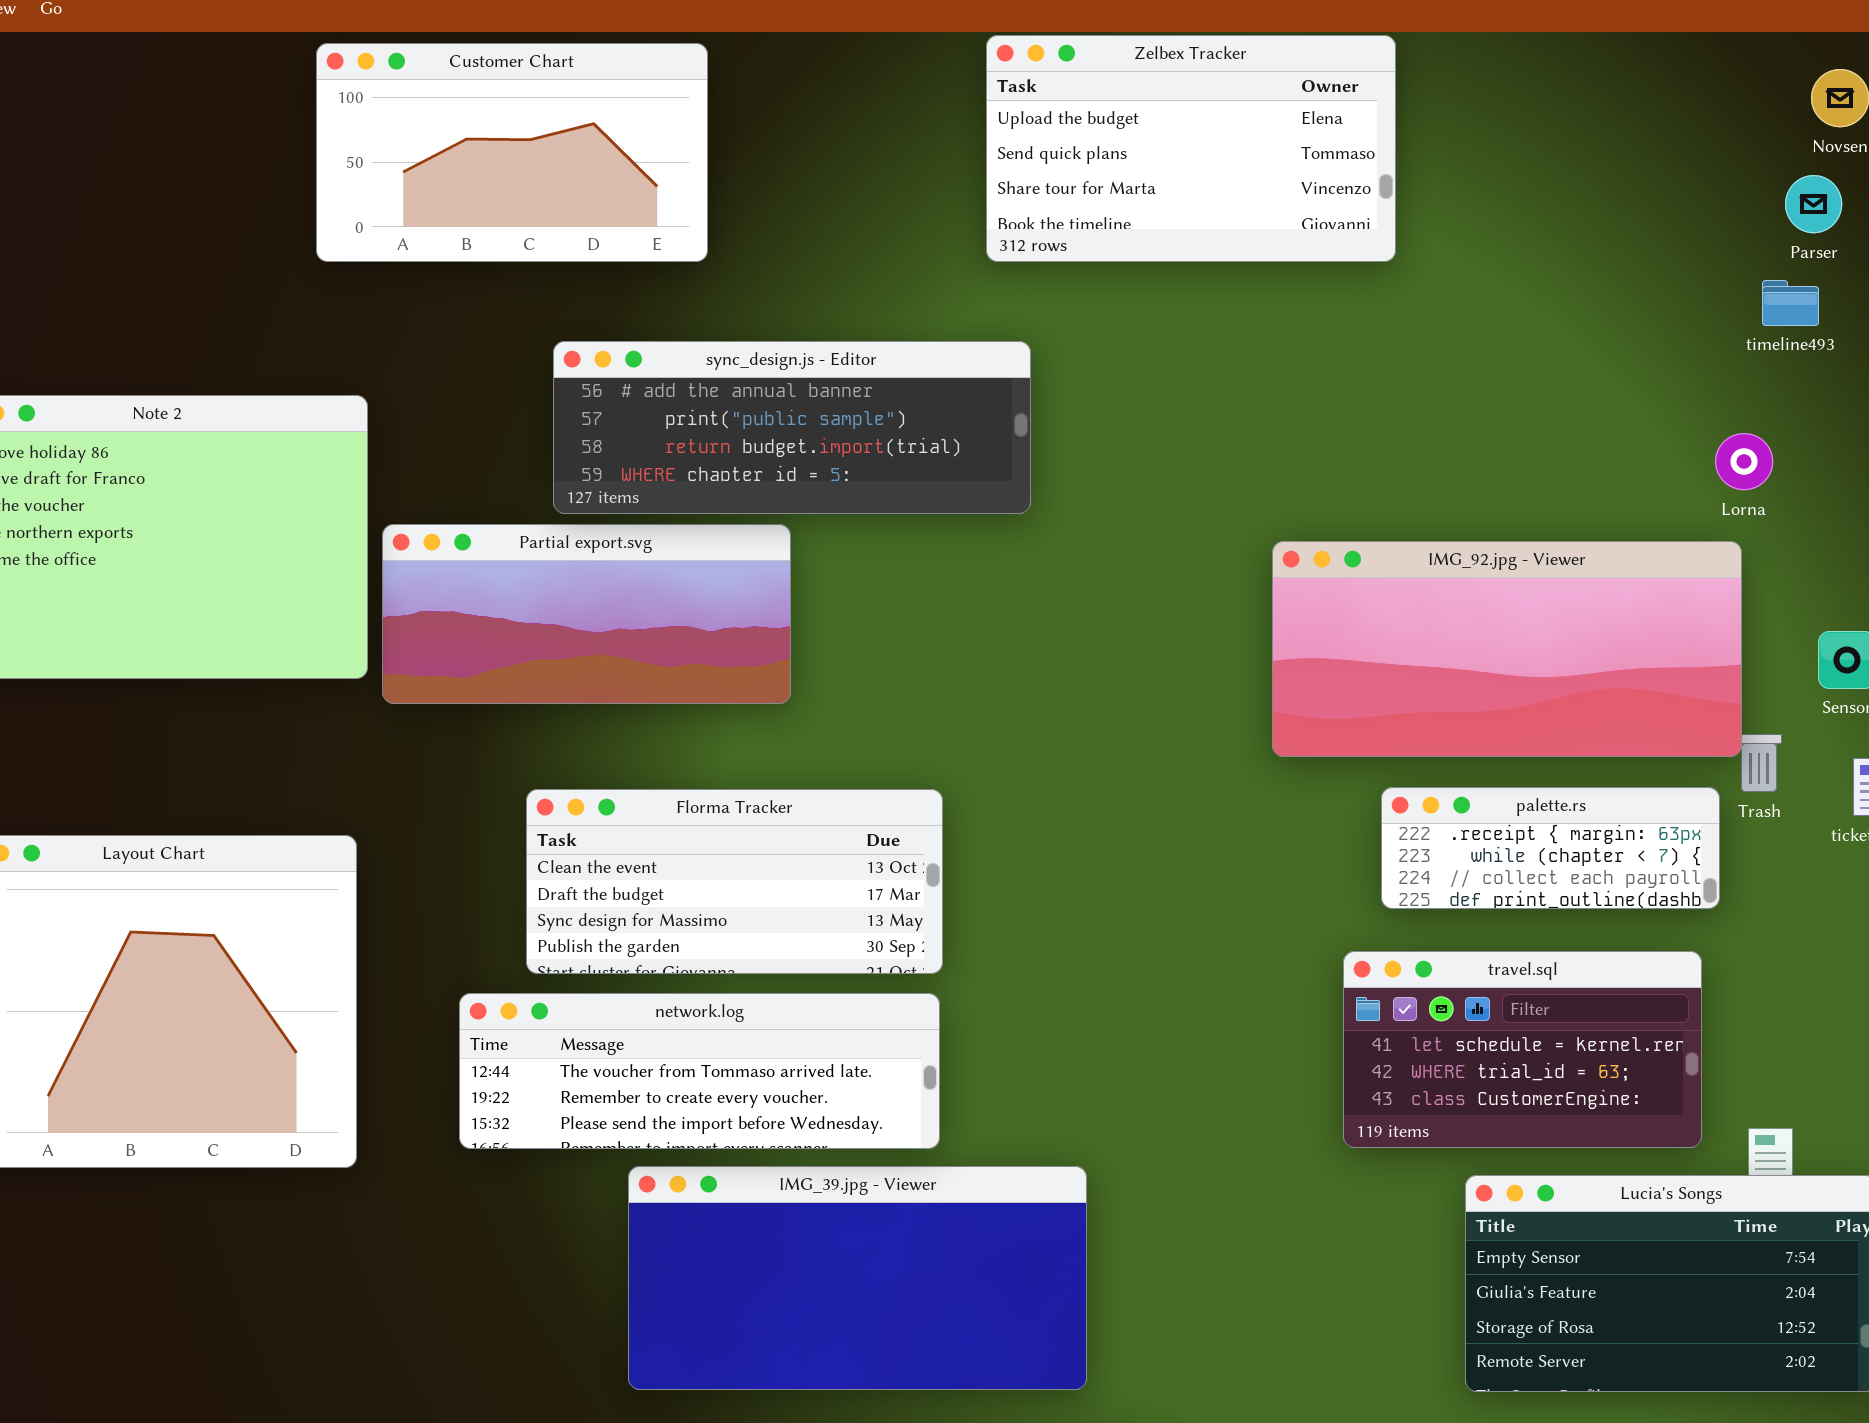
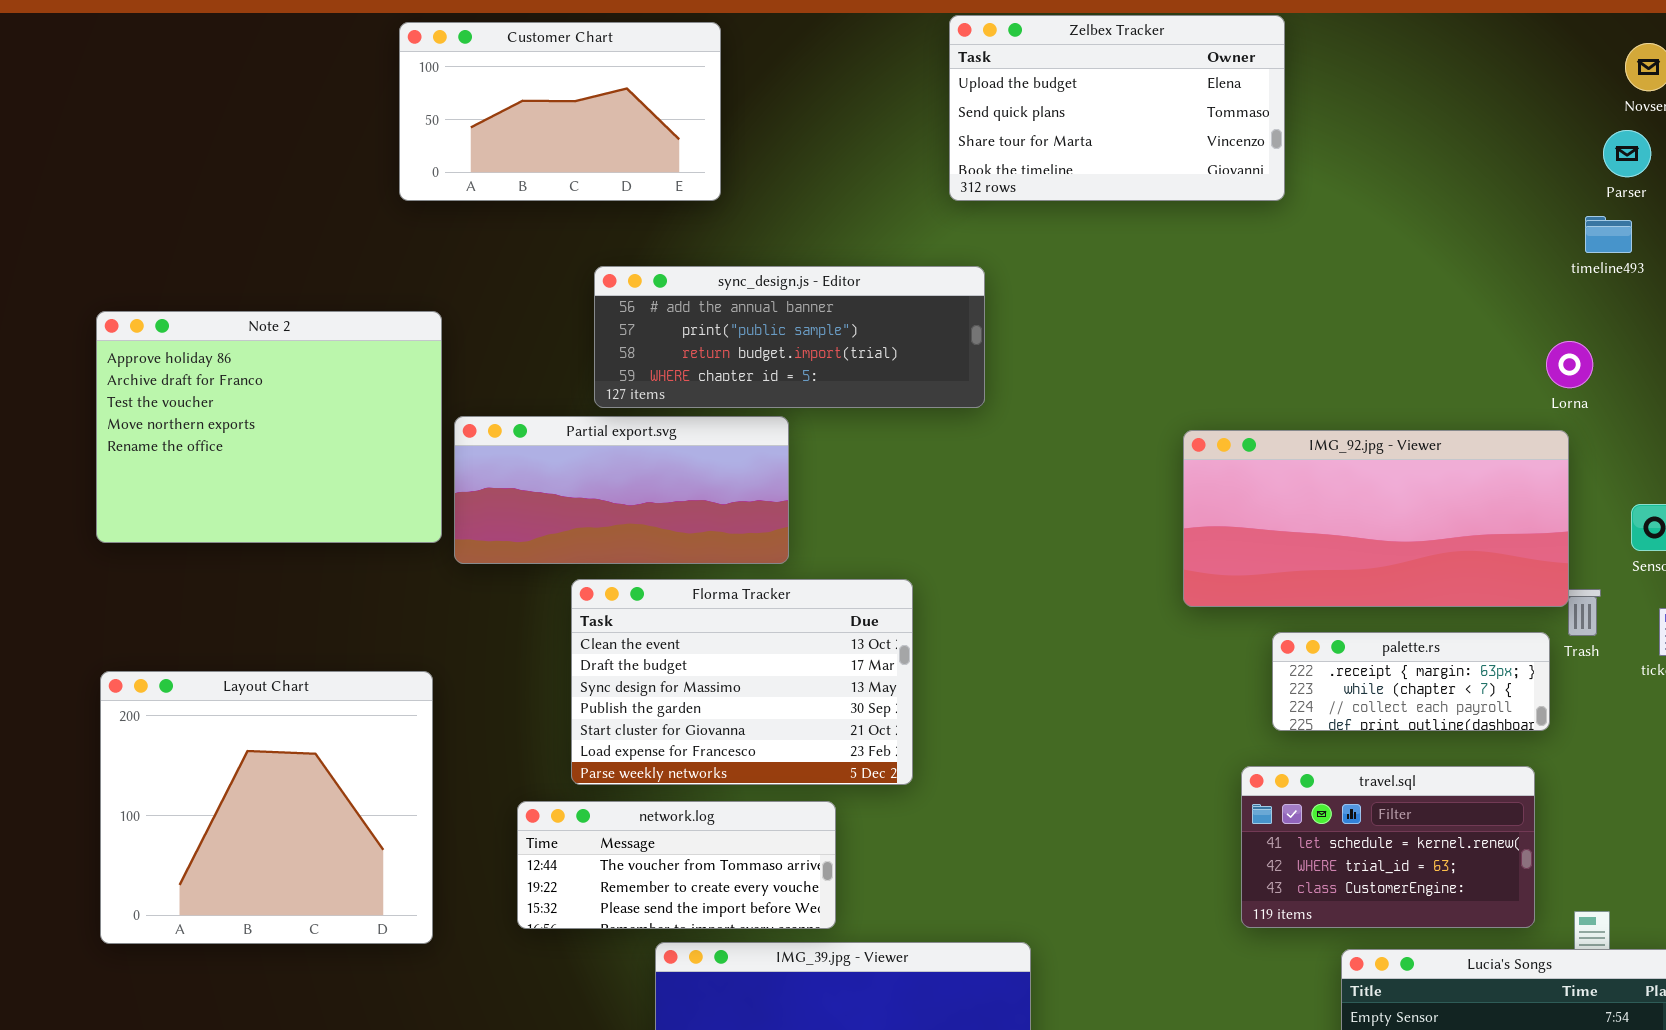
Florma Tracker: [526,789,943,974] -> [571,579,913,785], resized
network.log: [459,993,940,1149] -> [517,801,836,929], resized

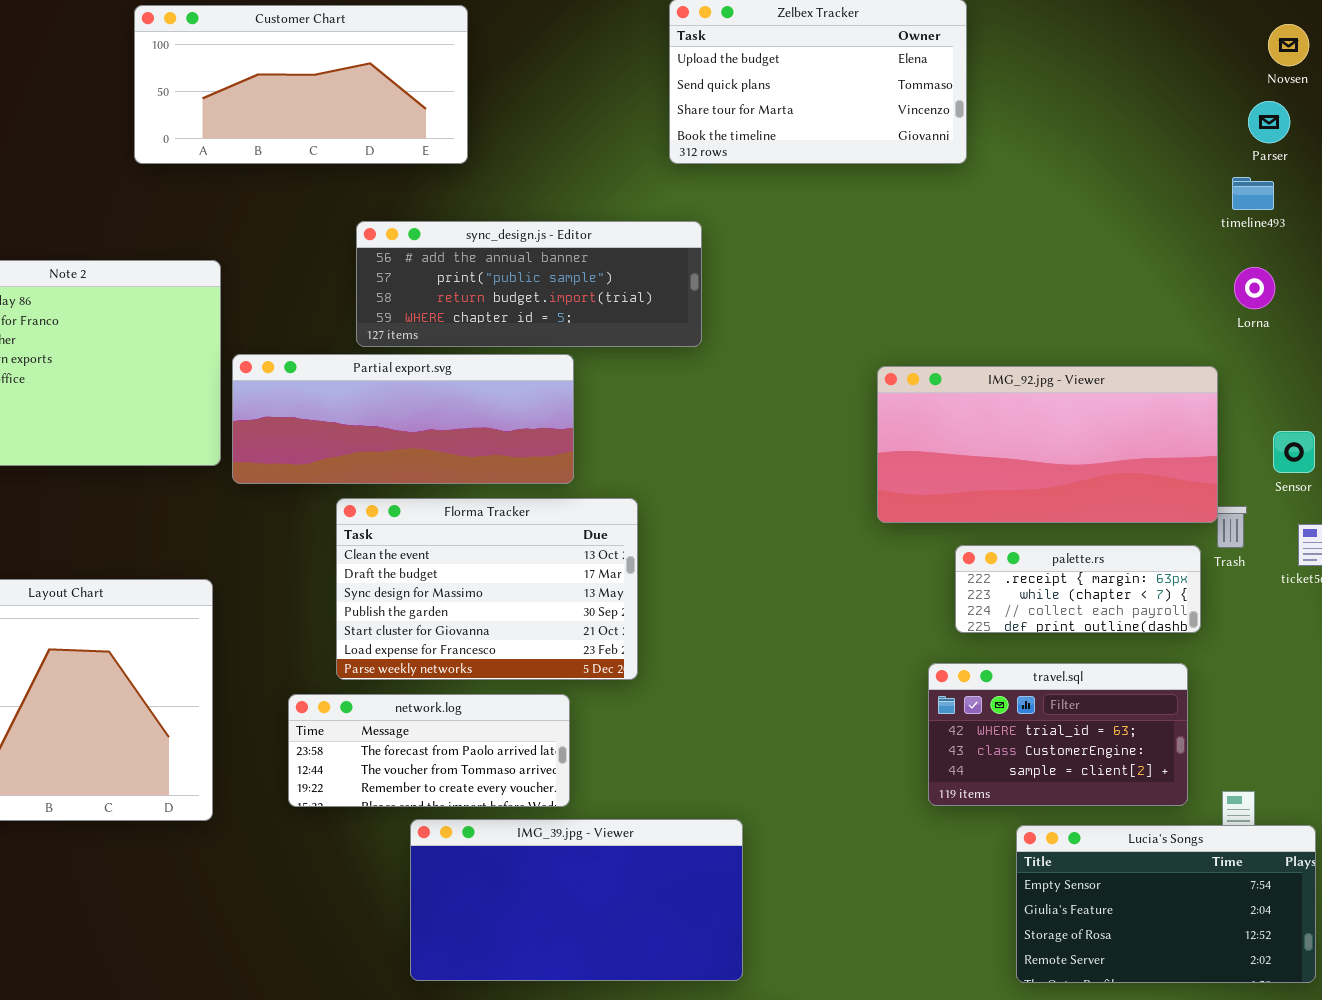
Customer Chart: [399,22,721,201] -> [134,5,468,164], resized
Lorna: [1546,341,1593,388] -> [1234,267,1275,309], moved
Partial export.svg: [454,416,789,564] -> [232,354,574,484], resized
travel.sql: [1241,766,1535,928] -> [928,663,1188,806], scrolled down 1 row
network.log: [517,801,836,929] -> [288,694,570,807], scrolled up 1 row

